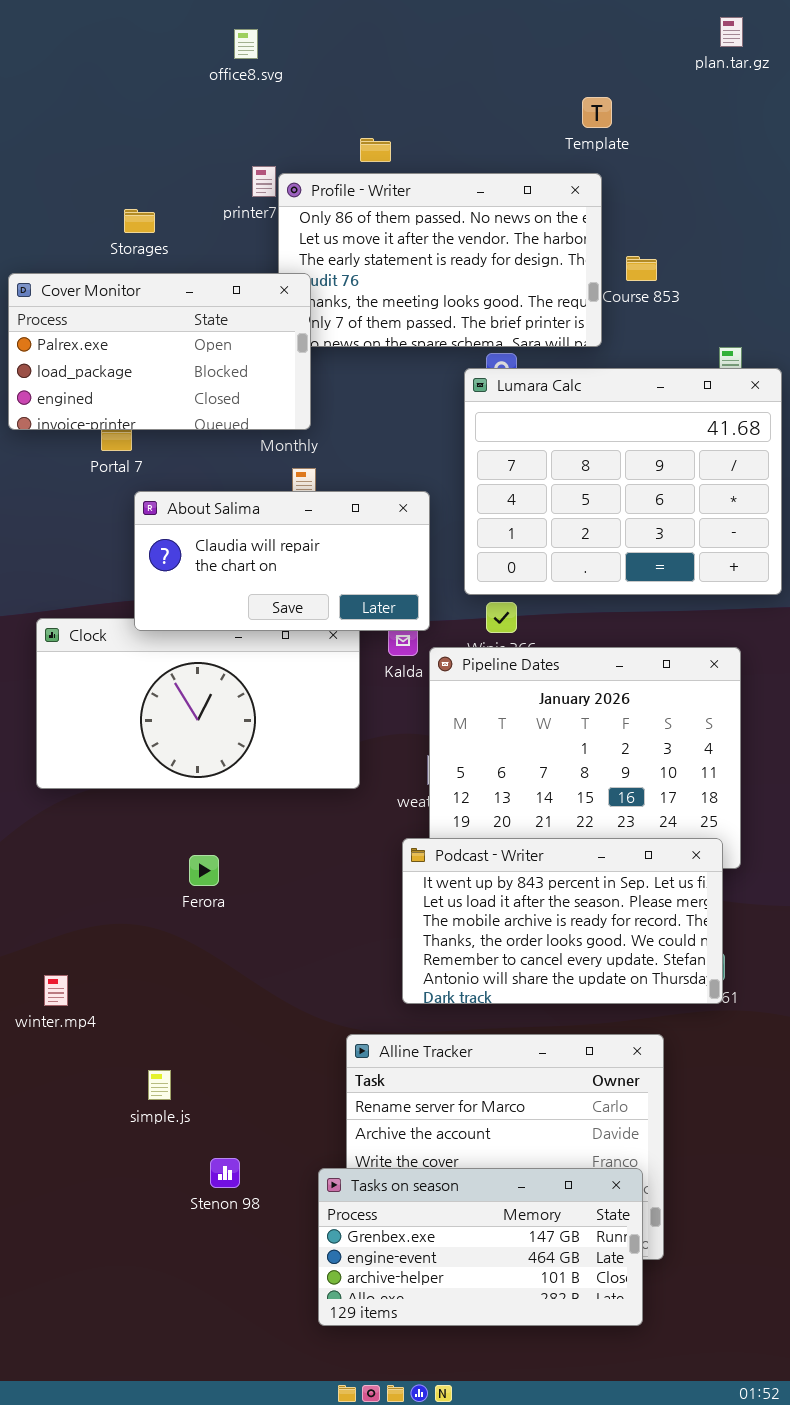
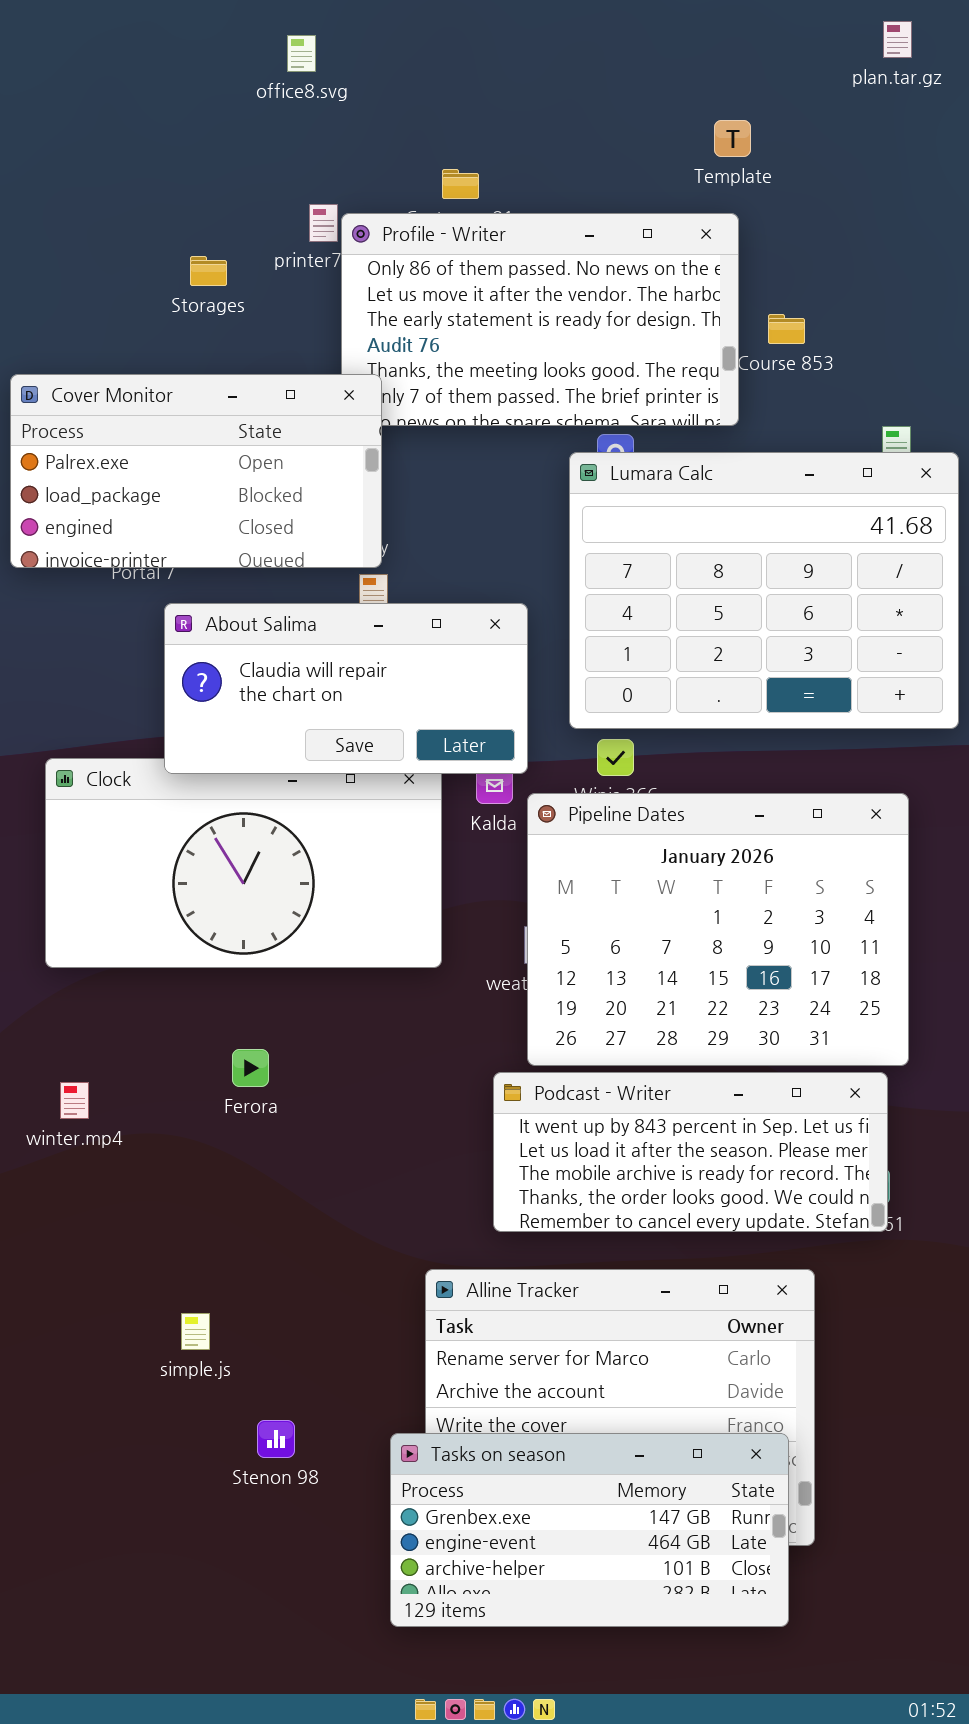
Storages: [124,209,155,233] -> [190,256,227,286], moved
Cover Monitor: [8,273,311,430] -> [10,374,382,568], moved
Podcast - Writer: [402,838,723,1004] -> [493,1072,888,1232], resized
winter.mp4: [44,975,68,1006] -> [60,1082,89,1119], moved

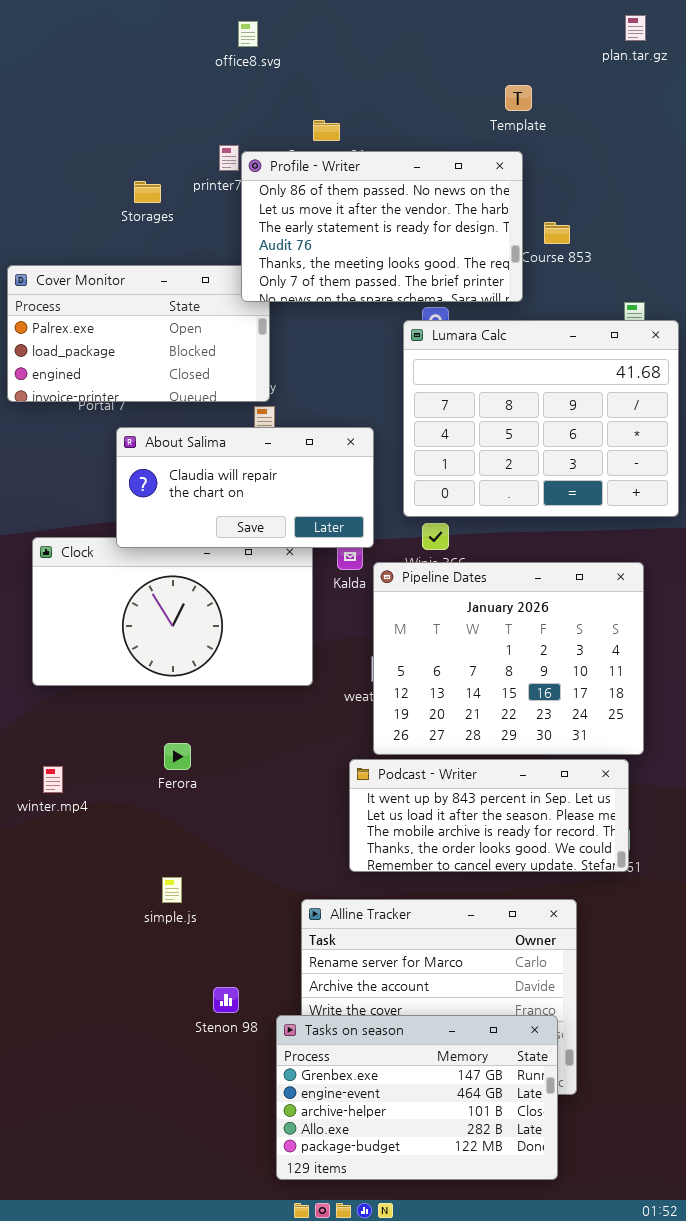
office8.svg: [287,35,316,72] -> [238,21,258,47], moved
Profile - Writer: [341,213,739,426] -> [241,151,523,302], raised
simple.js: [181,1313,210,1350] -> [162,877,182,903], moved
Stenon 98: [257,1420,295,1458] -> [213,987,239,1013], moved
Tasks on season: [390,1433,789,1627] -> [276,1015,558,1180], resized

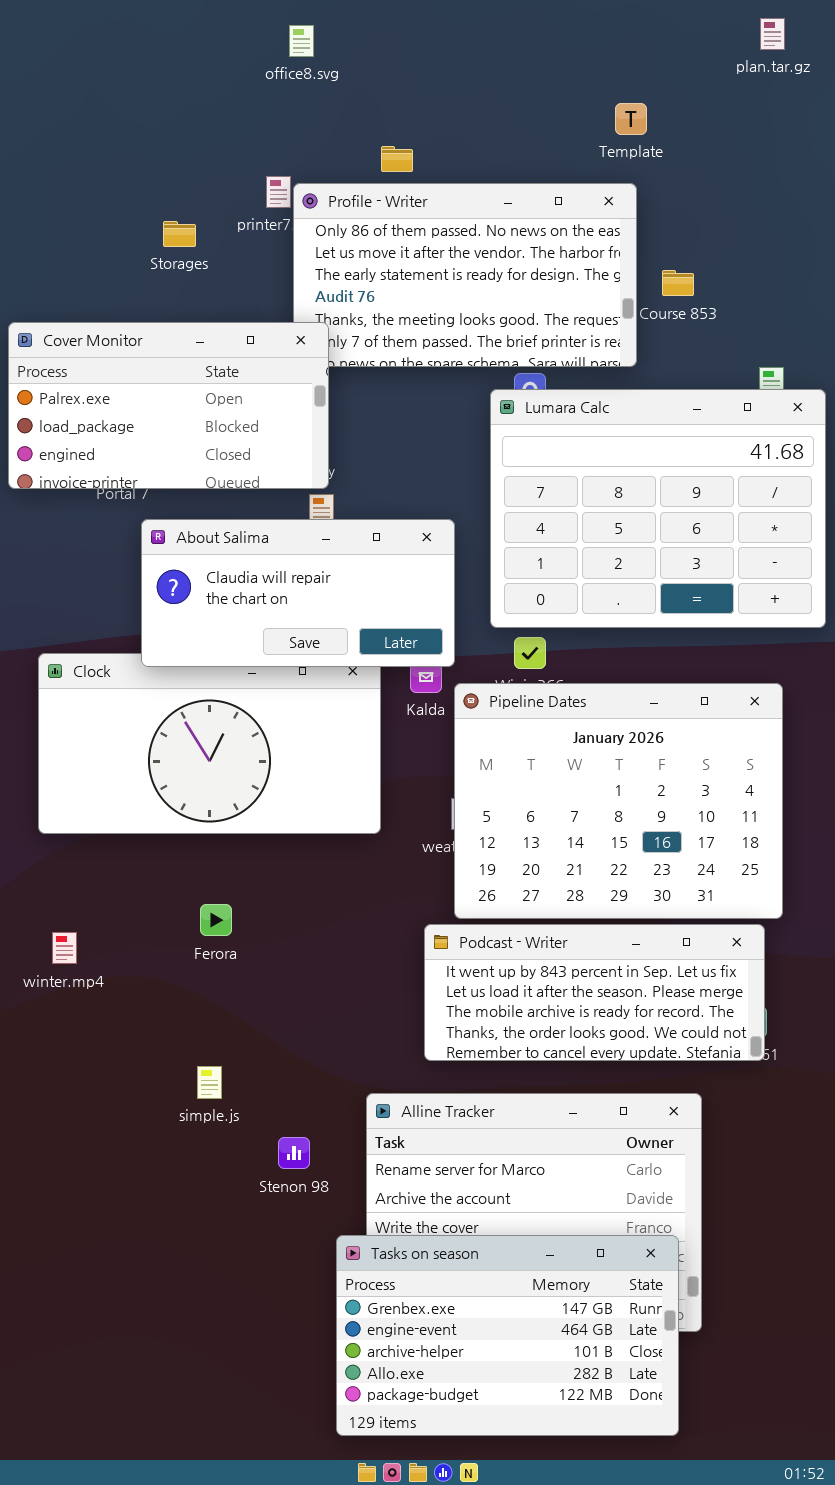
Cover Monitor: [7,265,270,402] -> [8,322,329,489], raised
Stenon 98: [213,987,239,1013] -> [278,1137,310,1169], moved

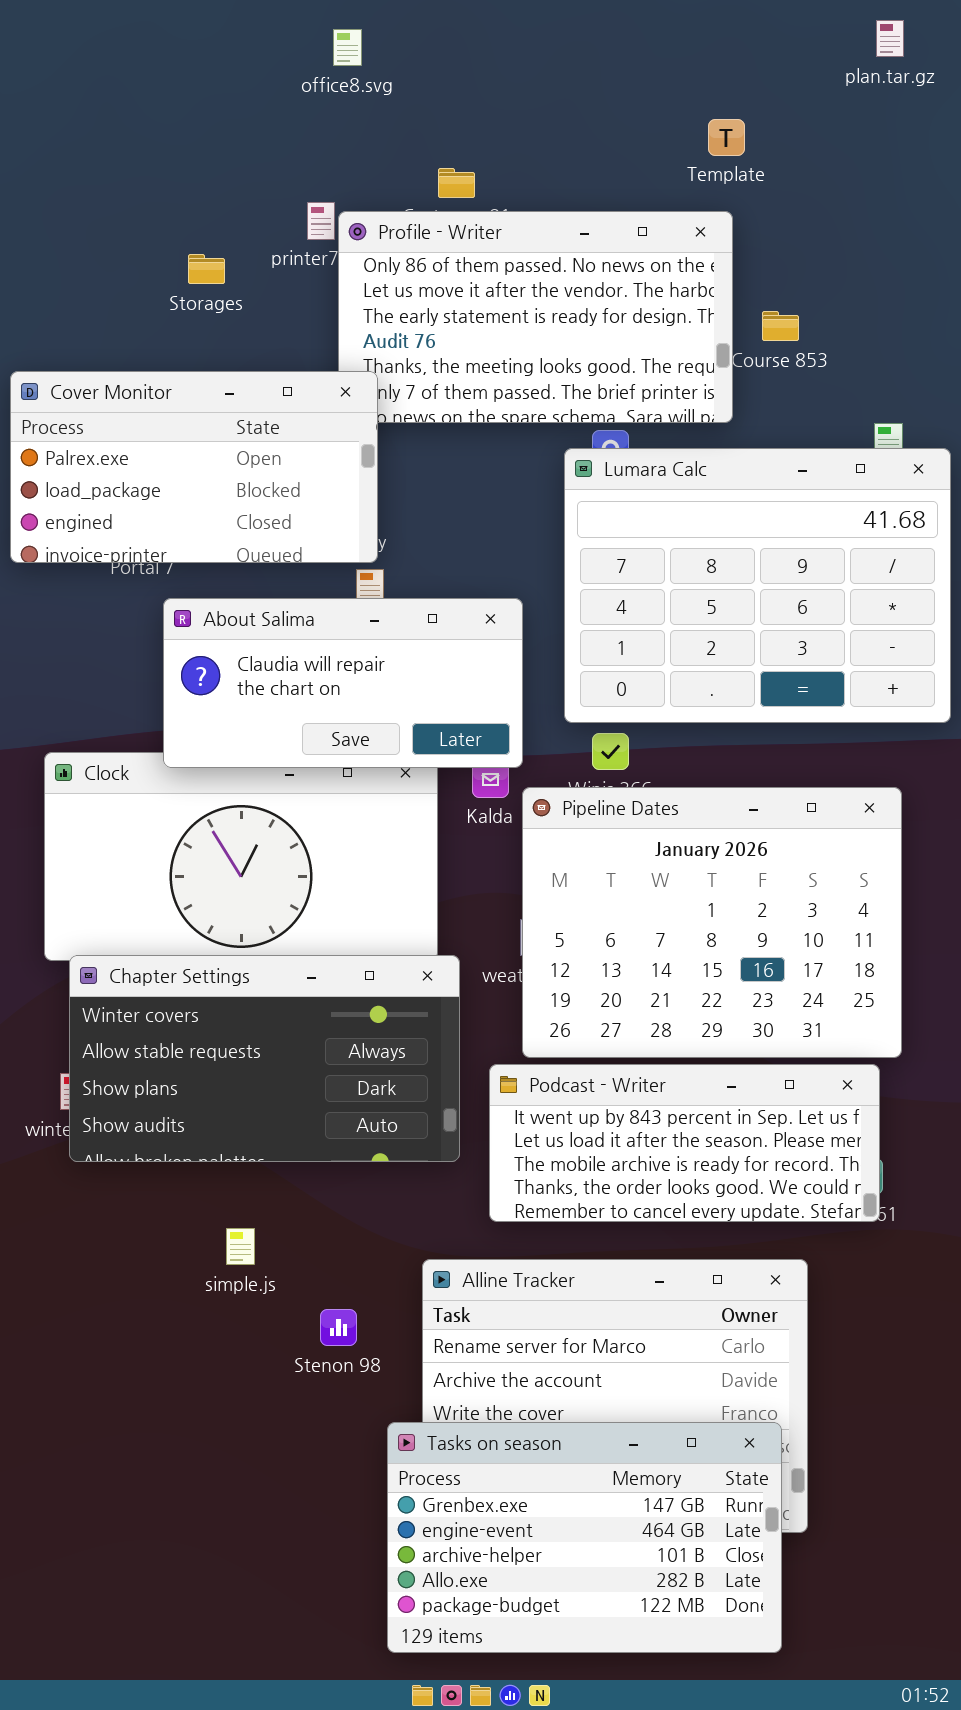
Chapter Settings: none -> [69,955,460,1162], opened

